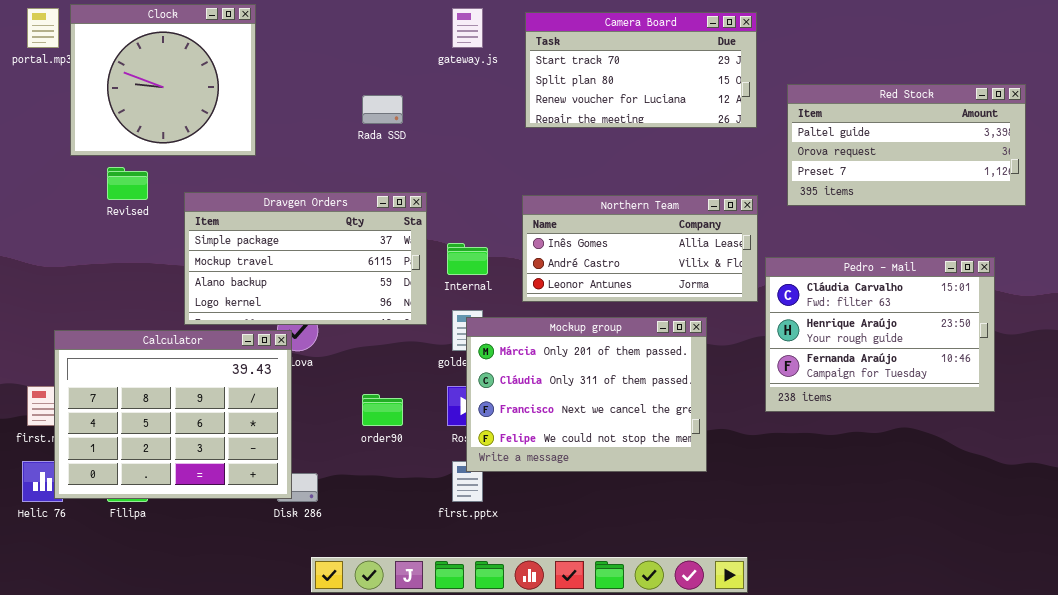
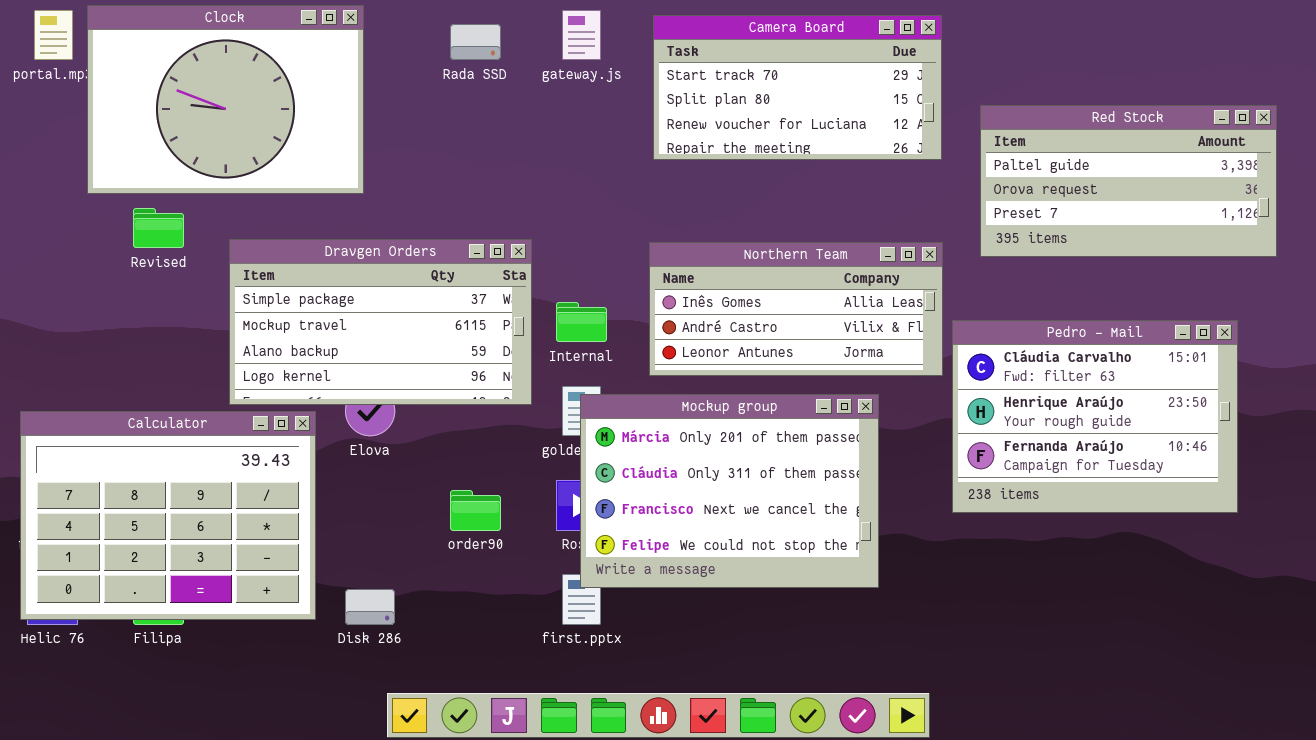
Clock: [70,4,256,156] -> [87,5,364,194], resized
Rada SSD: [362,95,403,124] -> [450,24,501,60], moved
Calculator: [54,330,292,499] -> [20,411,316,620], moved

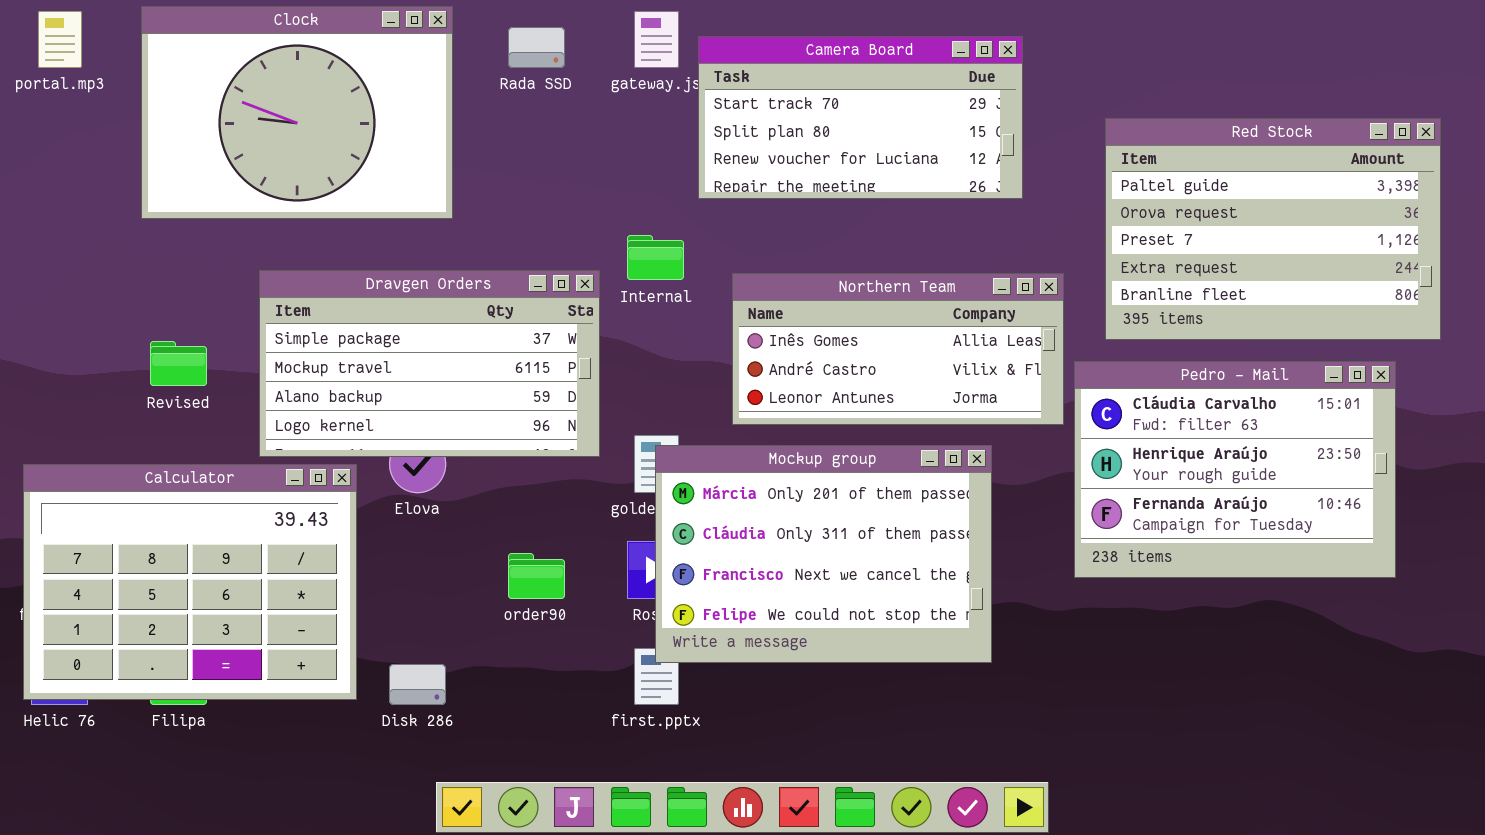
Clock: [87,5,364,194] -> [141,6,453,219], moved
Camera Board: [653,15,942,160] -> [698,36,1023,199], moved
Red Stock: [980,105,1277,257] -> [1105,118,1441,340], resized
Revised: [133,208,184,248] -> [150,341,207,386], moved
Internal: [556,302,607,342] -> [627,235,684,280], moved

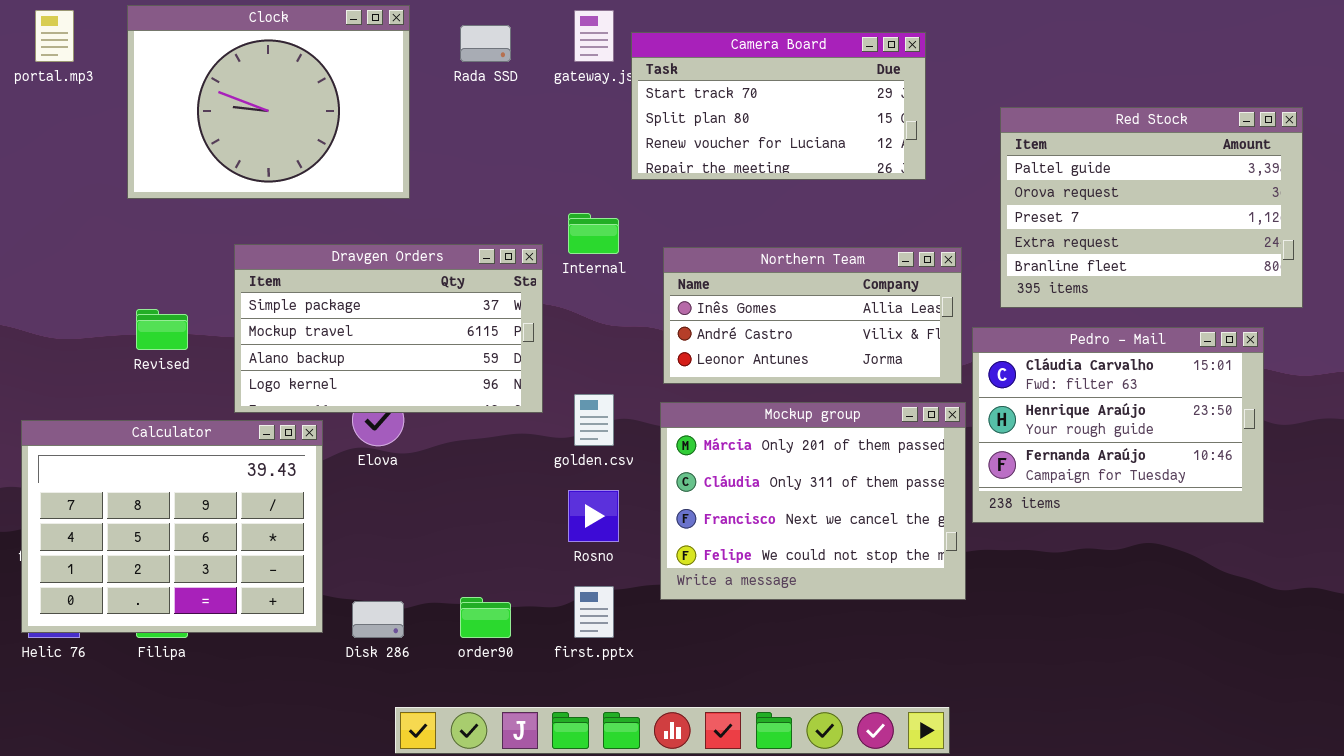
Mockup group: [655,445,992,663] -> [660,402,966,600], moved
order90: [508,553,565,599] -> [460,597,511,638], moved

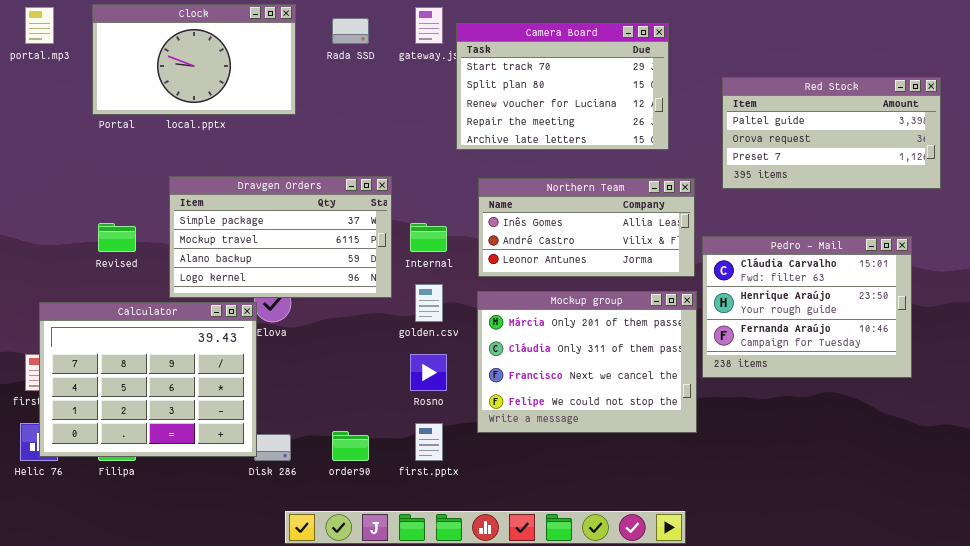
Clock: [127,5,410,199] -> [92,4,296,115], resized
Camera Board: [631,32,926,180] -> [456,23,669,150], resized
Red Stock: [1000,107,1303,308] -> [722,77,941,189], resized
Internal: [568,213,619,254] -> [410,223,447,252], moved
Calculator: [21,420,323,633] -> [39,302,257,457], moved

